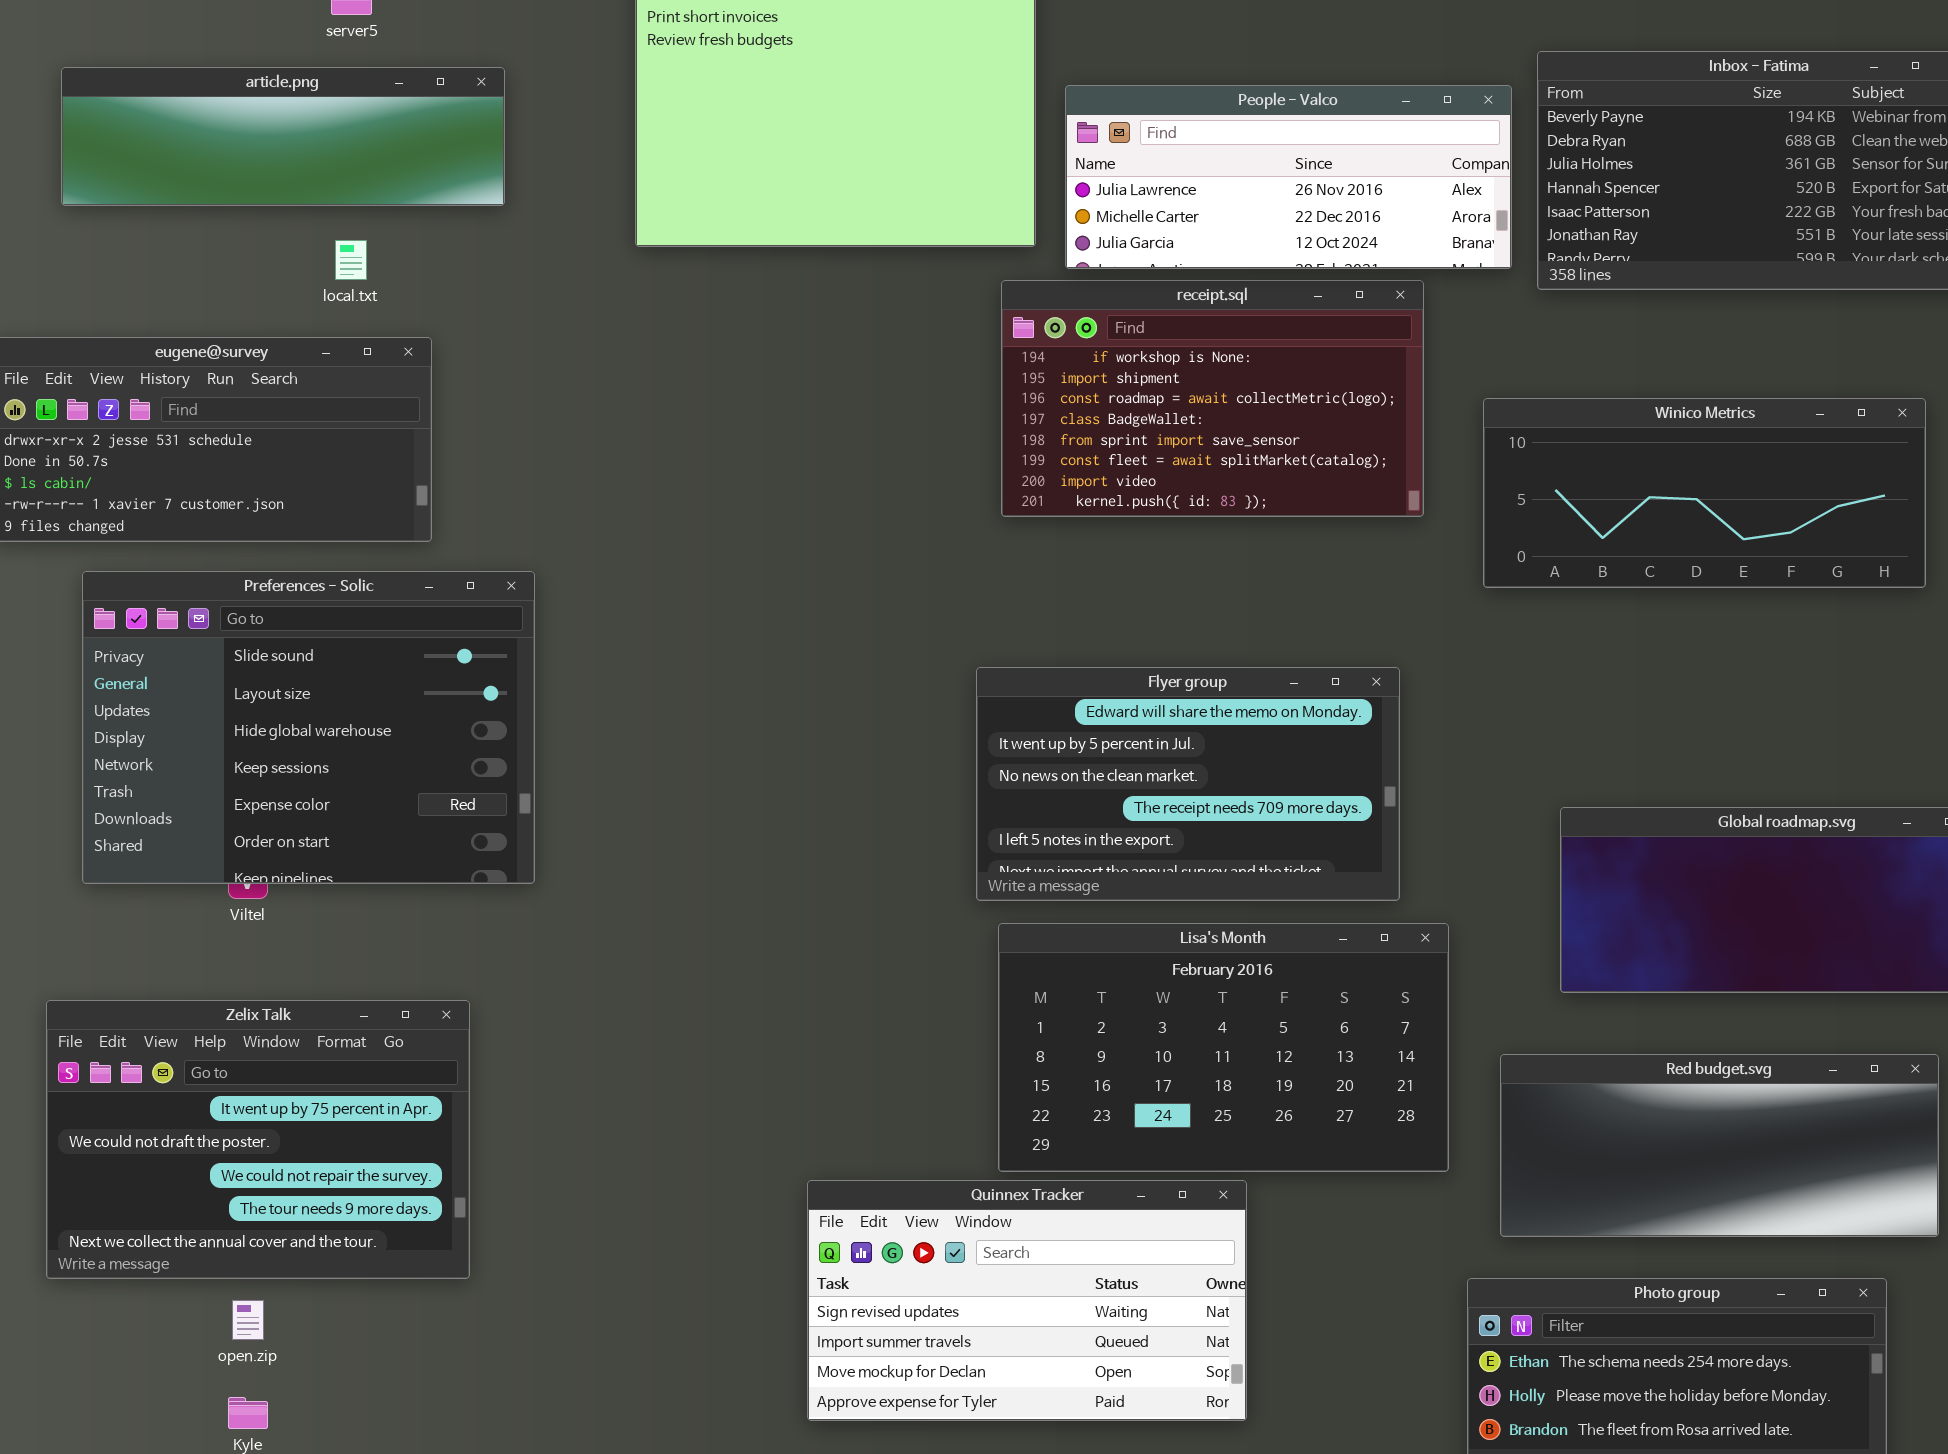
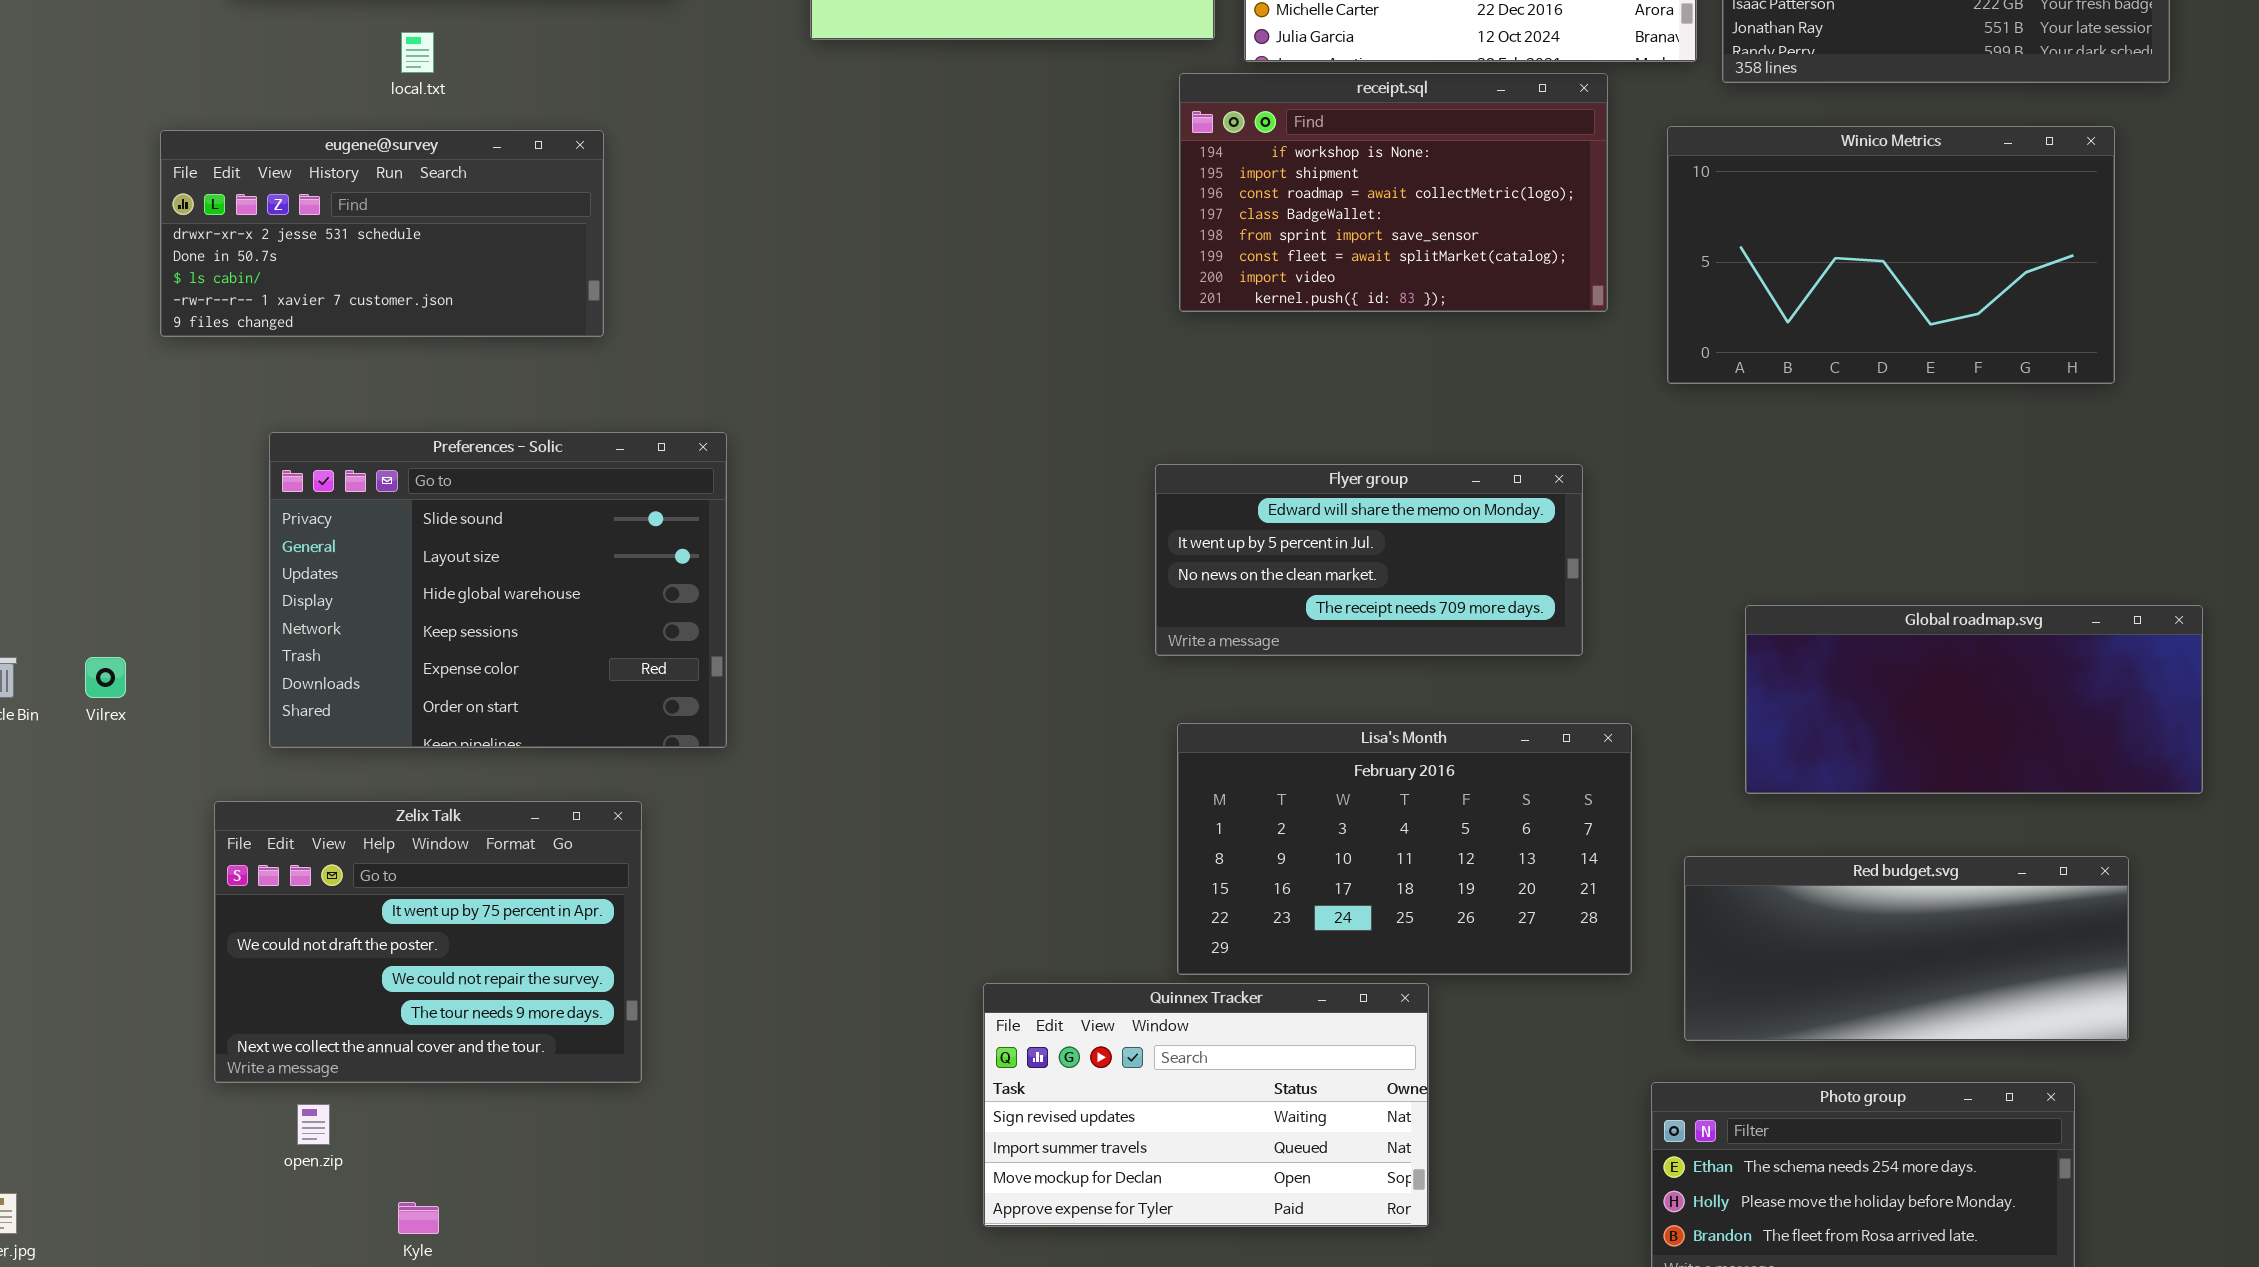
local.txt: [335,240,367,280] -> [401,32,434,73], moved
Winico Metrics: [1483,398,1926,588] -> [1667,126,2115,384], resized
Preferences - Solic: [82,571,535,884] -> [269,432,727,748], moved
Flyer group: [976,667,1400,901] -> [1155,464,1583,656], resized
open.zip: [232,1300,264,1340] -> [297,1104,330,1145], moved

